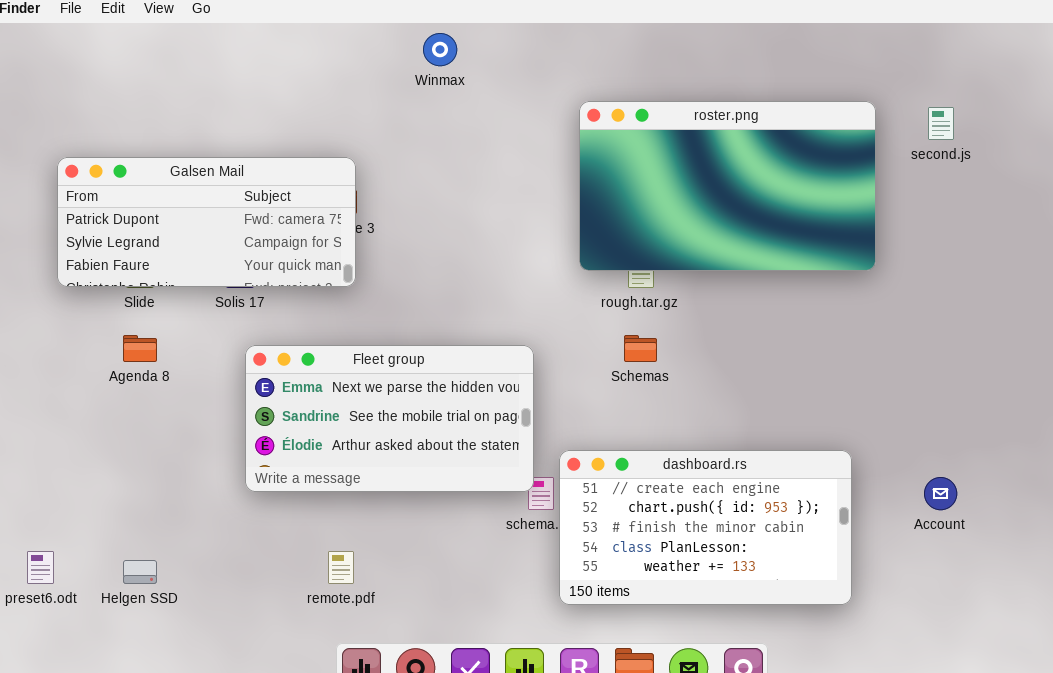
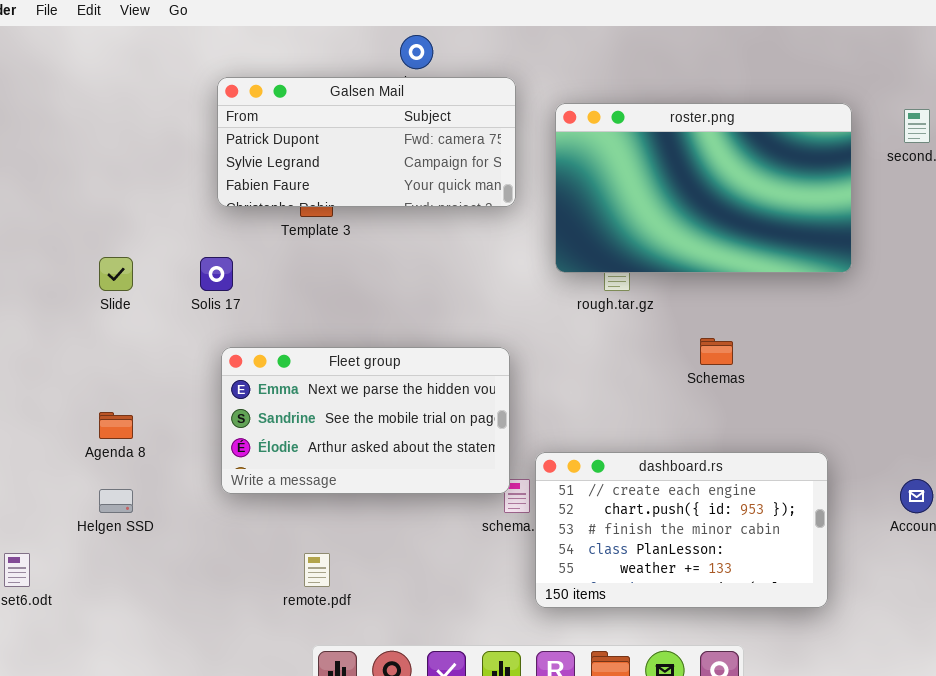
Galsen Mail: [57,157,356,287] -> [217,77,516,207], moved
Agenda 8: [123,335,157,362] -> [99,412,133,439], moved
Schemas: [624,335,657,362] -> [700,338,733,365], moved
Helgen SSD: [123,560,157,584] -> [99,489,133,513], moved

